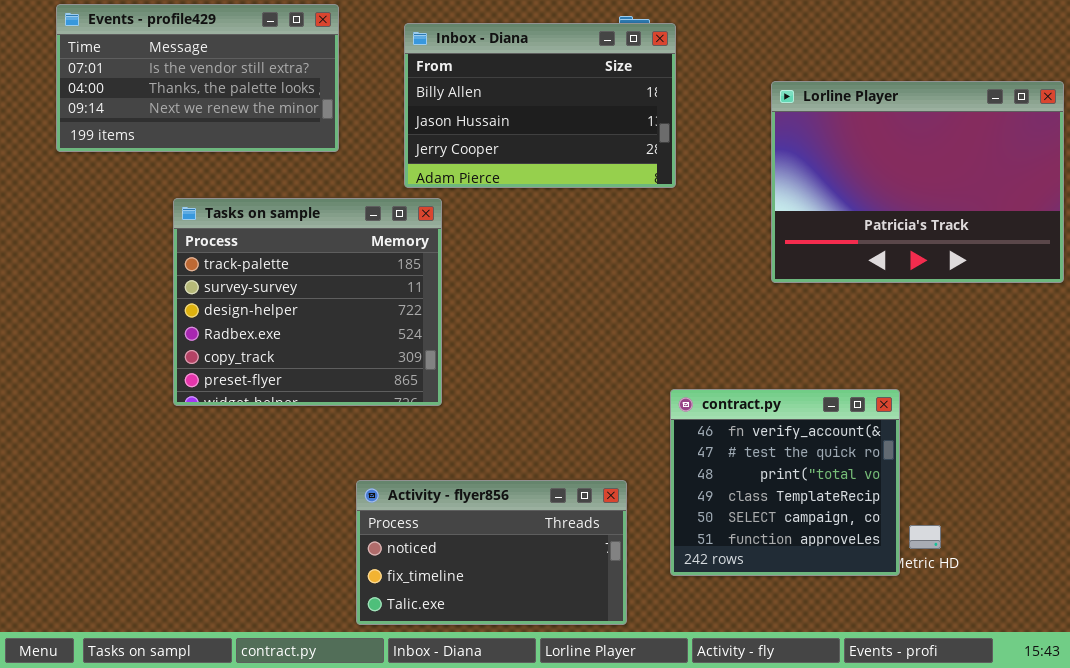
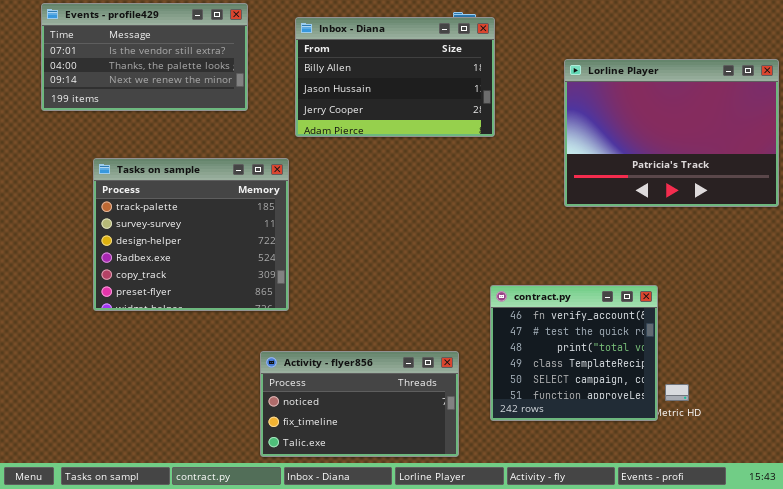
Tasks on sample: [173,198,442,406] -> [93,158,289,311], moved

